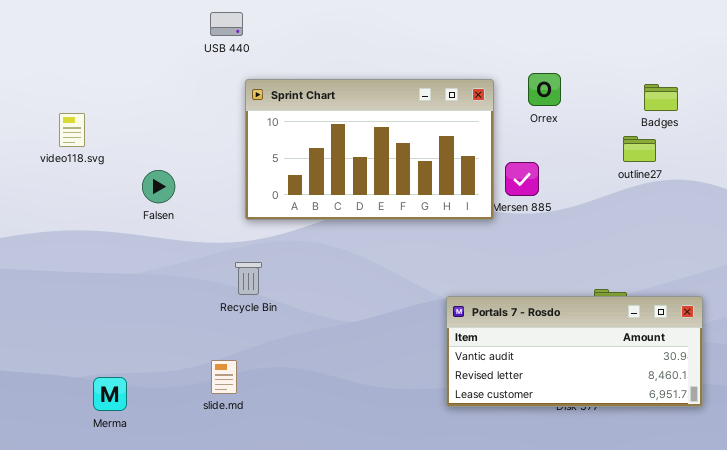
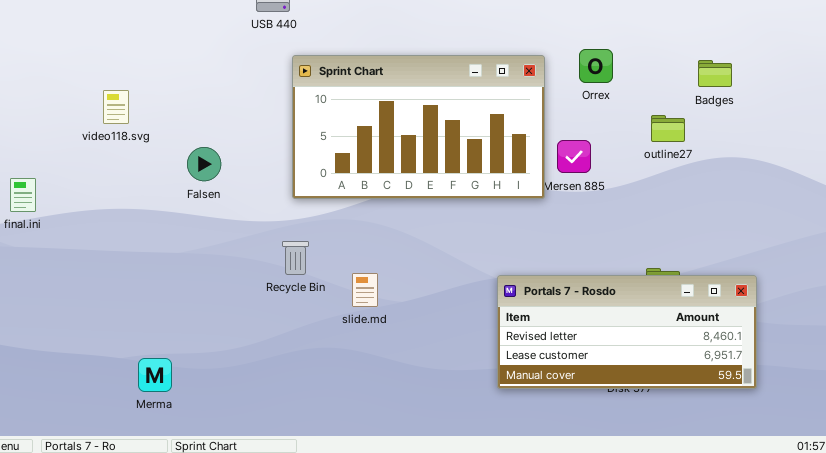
outline27: [623,136,656,162] -> [651,115,685,142], moved
Portals 7 - Rosdo: [446,296,703,407] -> [497,275,757,389], scrolled down 1 row
slide.md: [211,360,237,394] -> [352,273,378,307], moved

